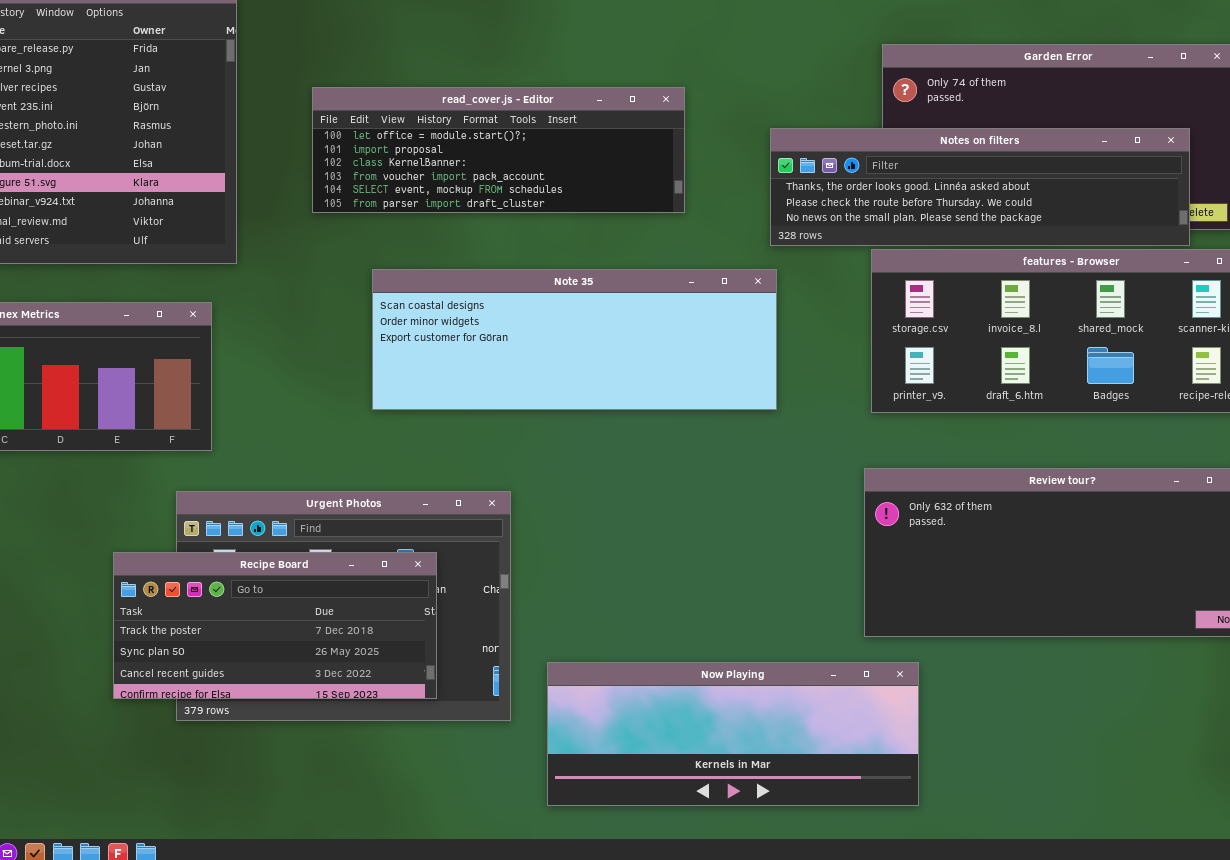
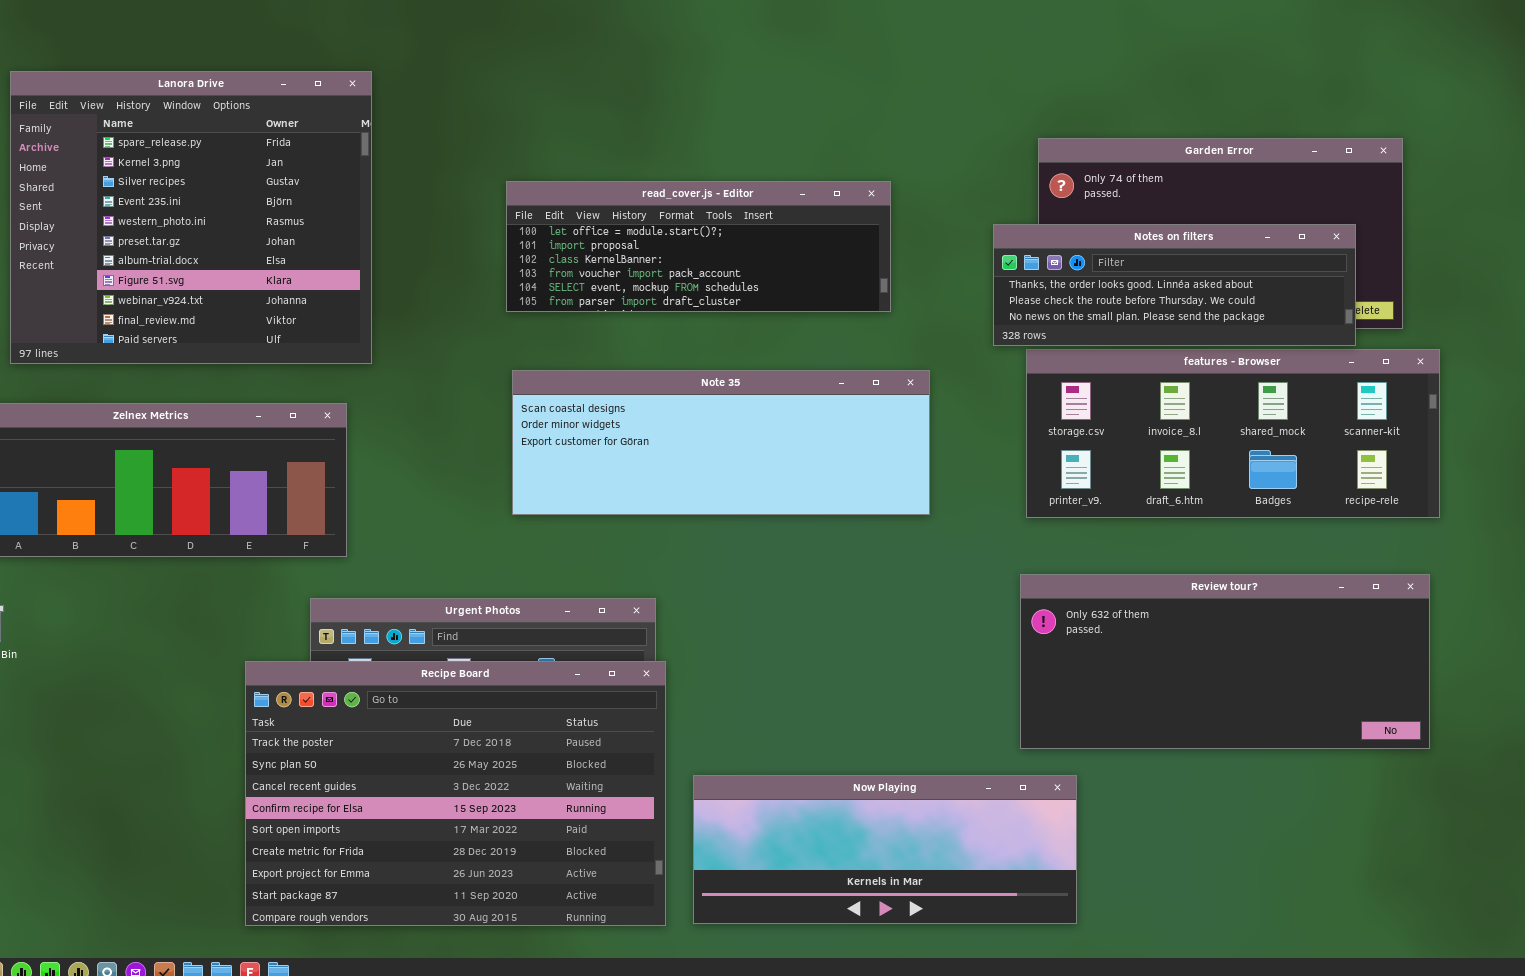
read_cover.js - Editor: [312,87,685,213] -> [506,181,891,312], moved
Notes on filters: [770,128,1190,246] -> [993,224,1356,346], resized
Recipe Board: [113,552,437,699] -> [245,661,666,926], resized

